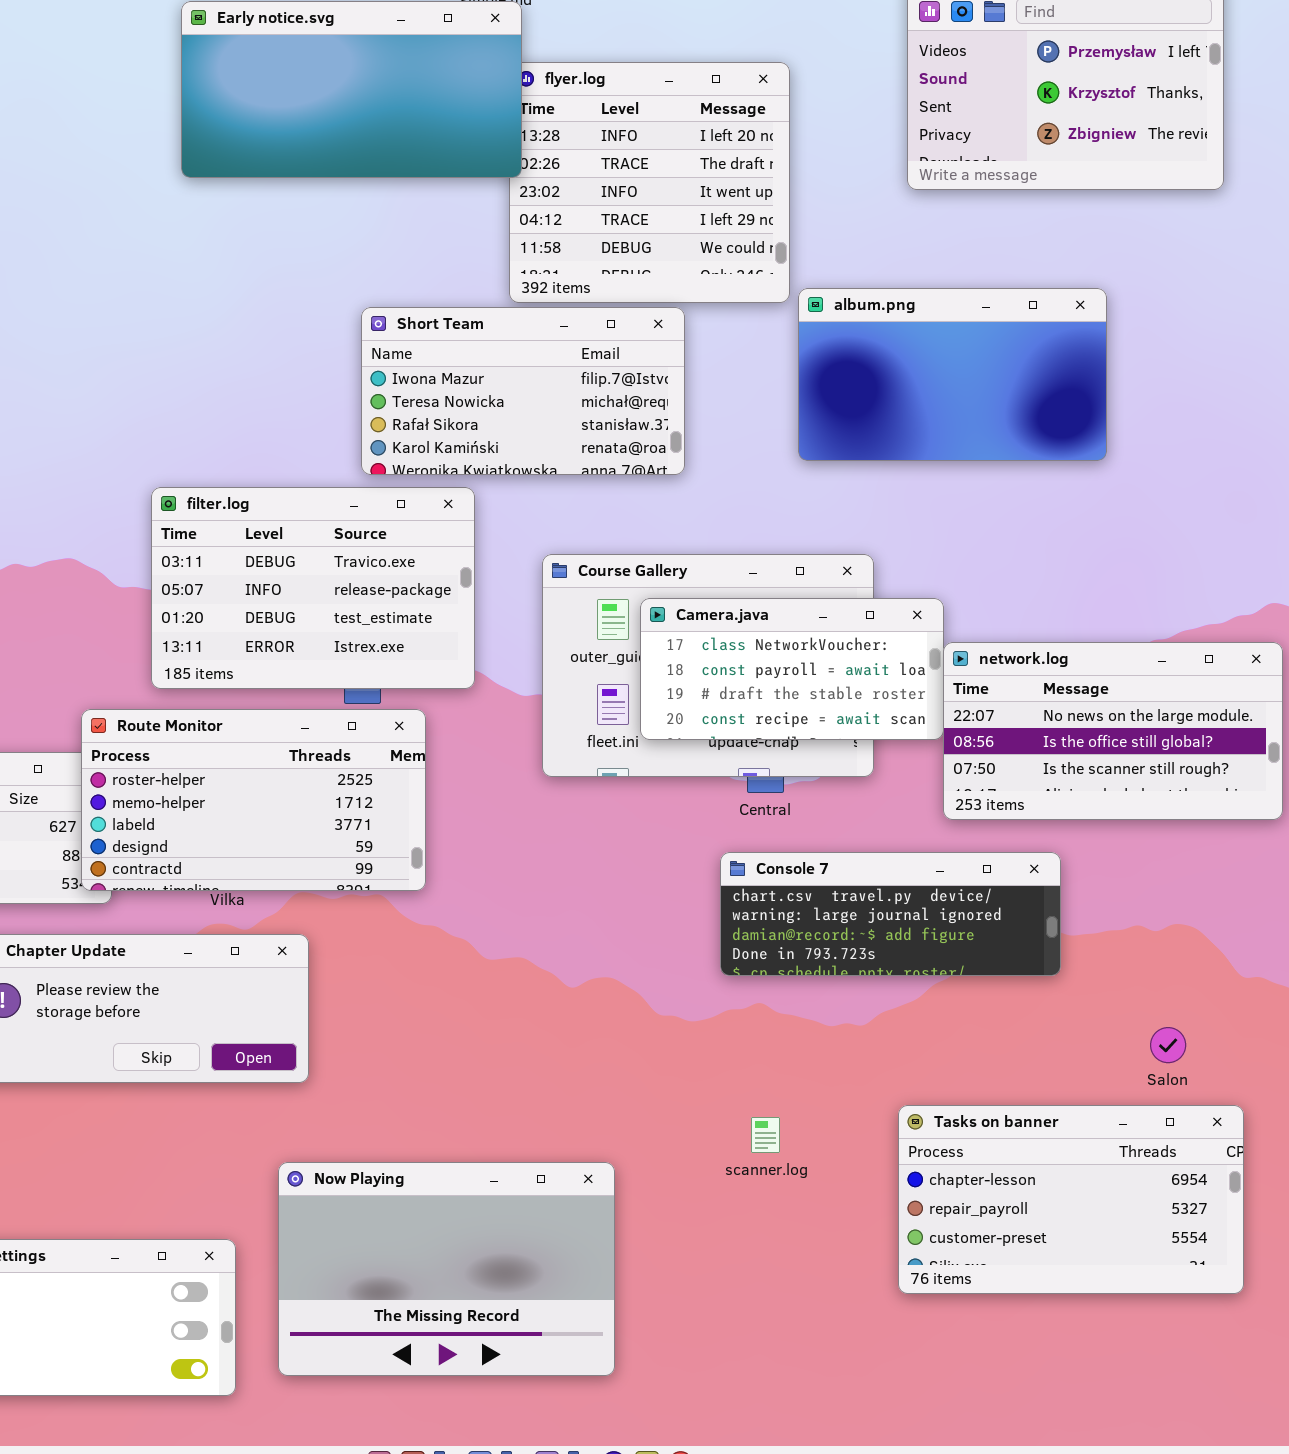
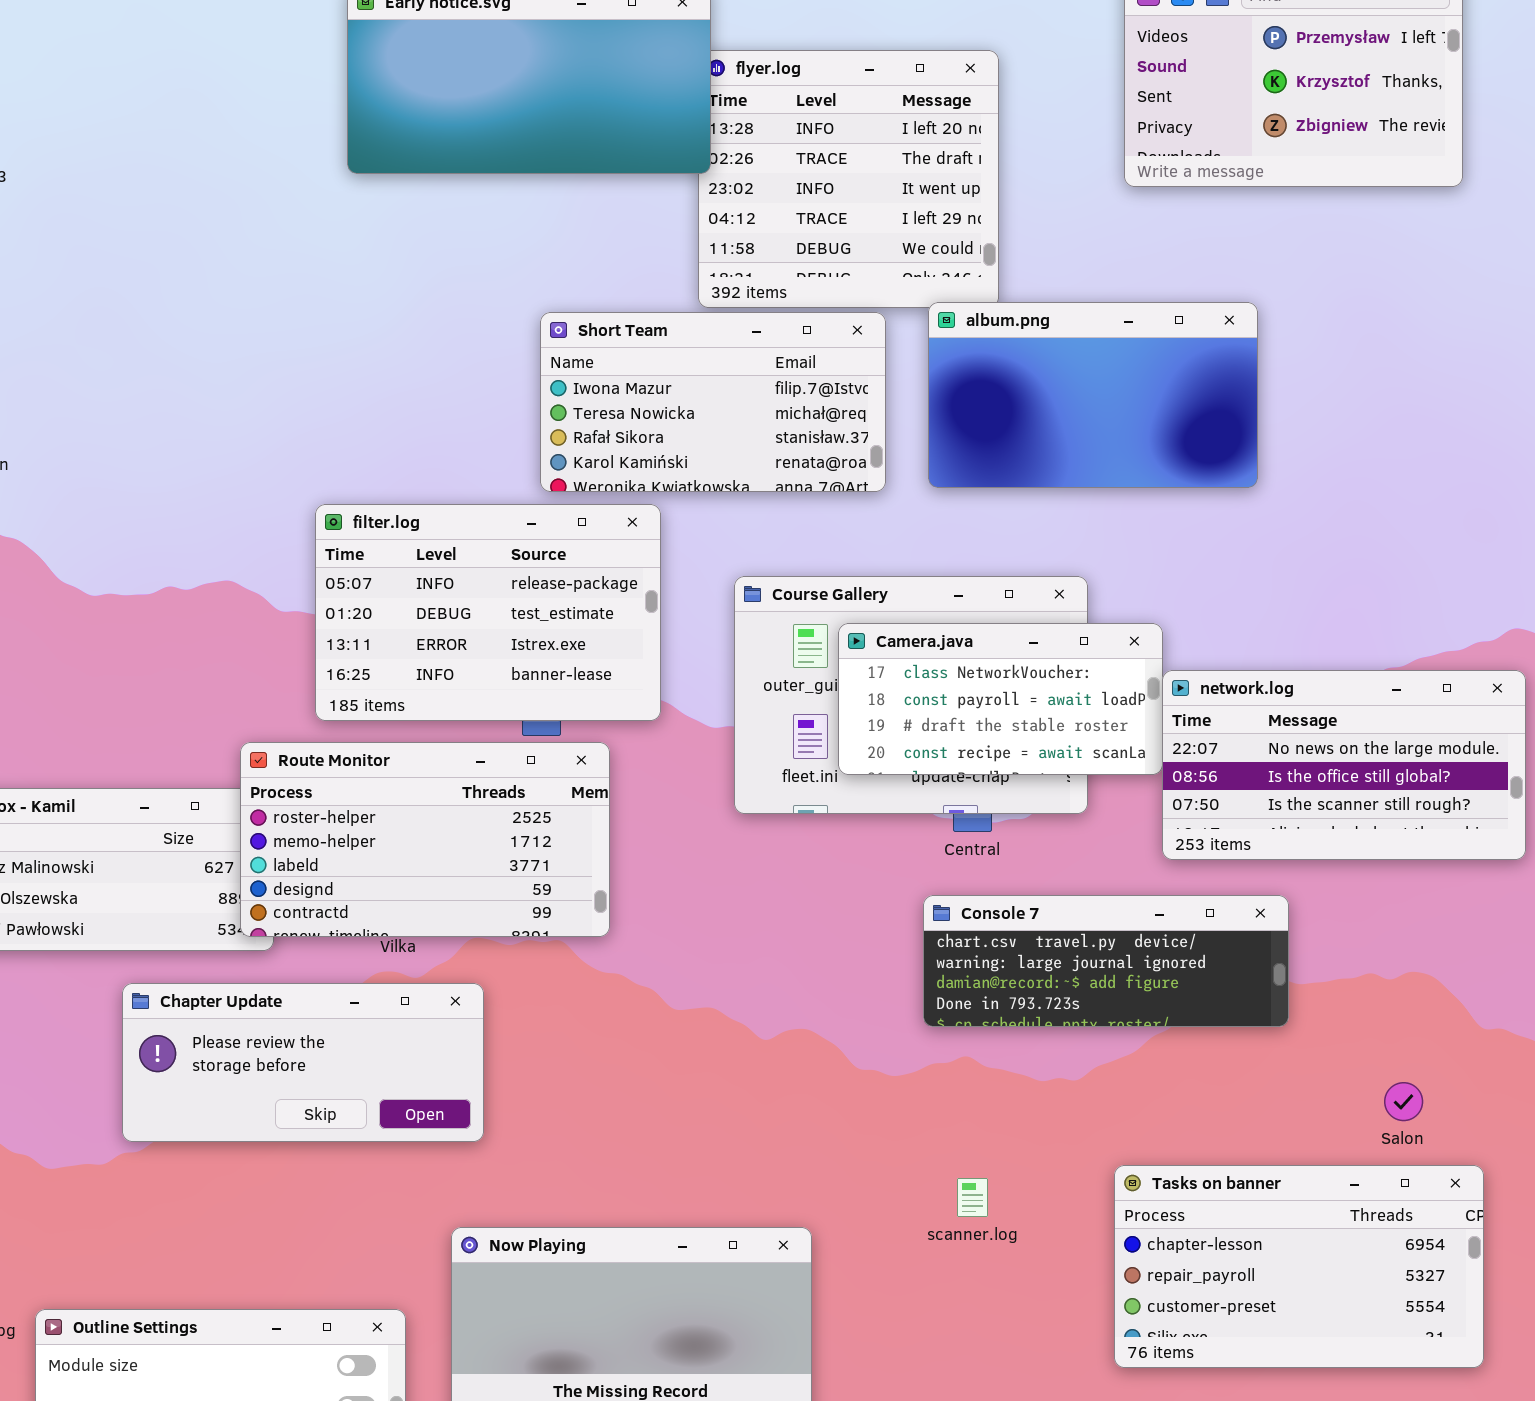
album.png: [798,288,1107,461] -> [928,302,1258,488], moved
filter.log: [151,487,475,689] -> [315,504,661,721], scrolled down 1 row

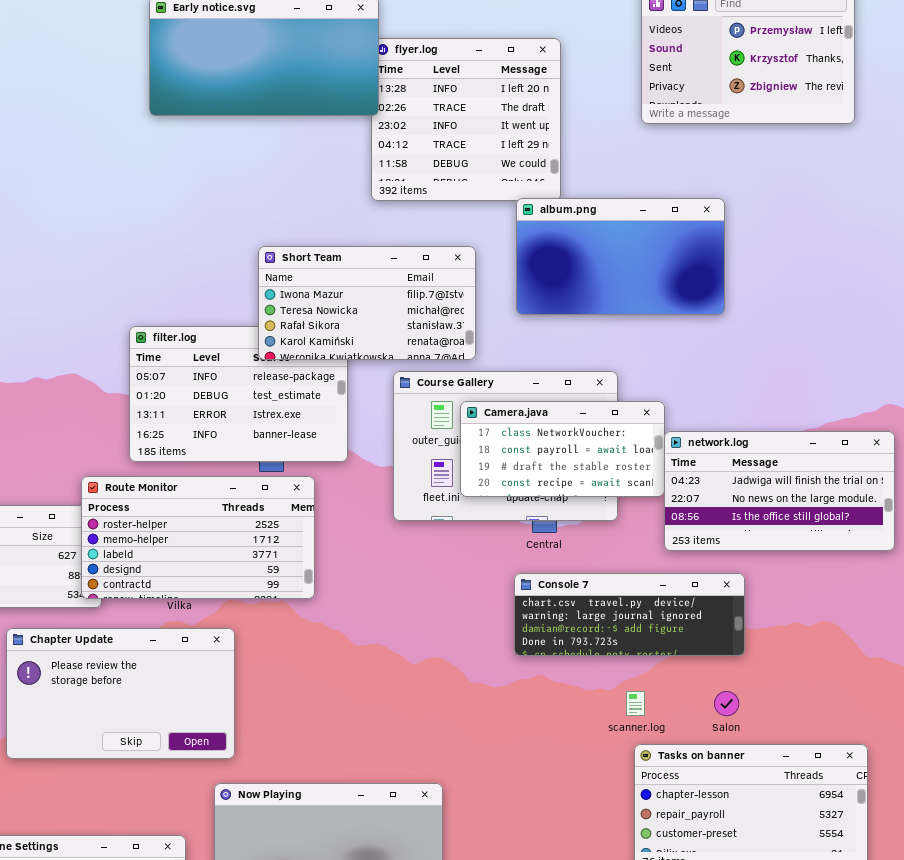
Short Team: [540,312,886,492] -> [258,246,476,360], moved
network.log: [1162,670,1526,860] -> [664,431,895,551], scrolled up 1 row
Chapter Update: [122,983,484,1142] -> [6,628,235,759], resized
Salon: [1384,1082,1423,1121] -> [714,691,739,716], moved
scanner.log: [957,1178,988,1217] -> [626,691,645,716], moved

